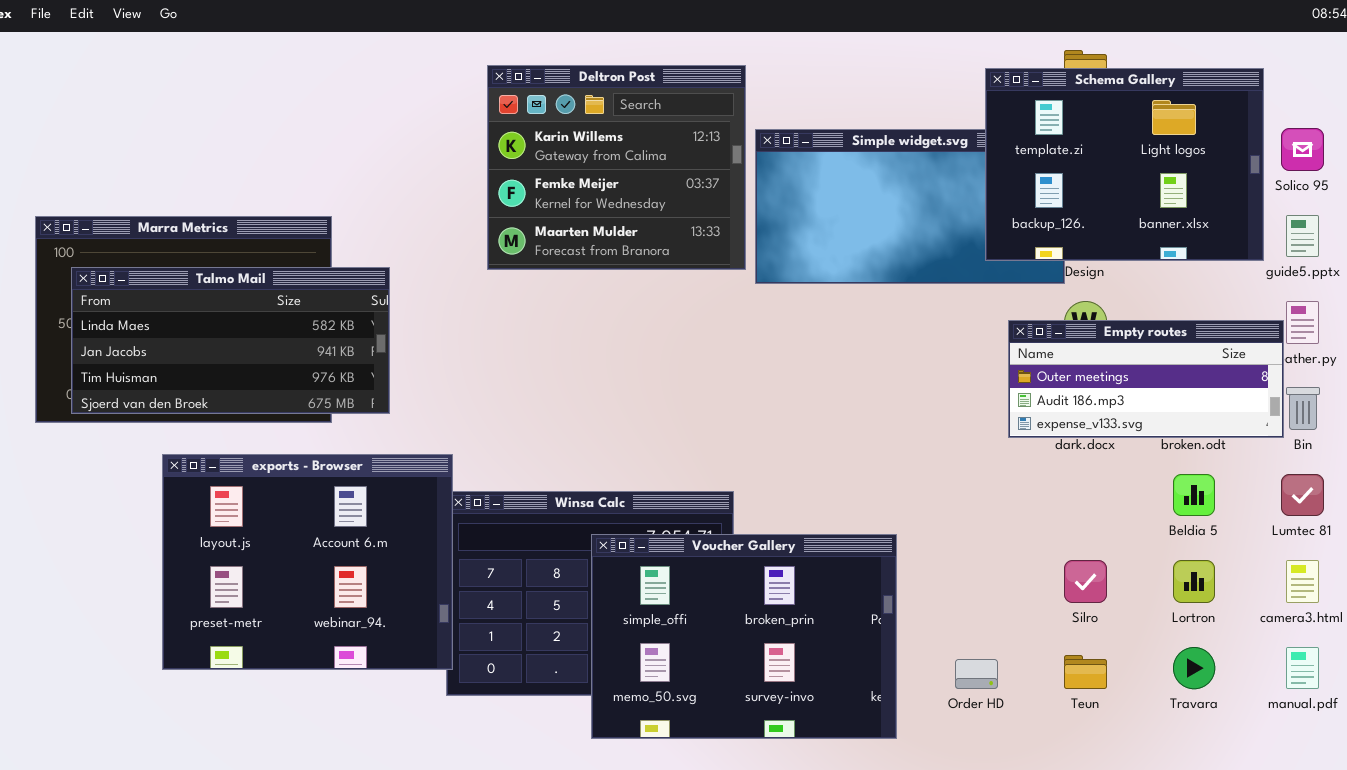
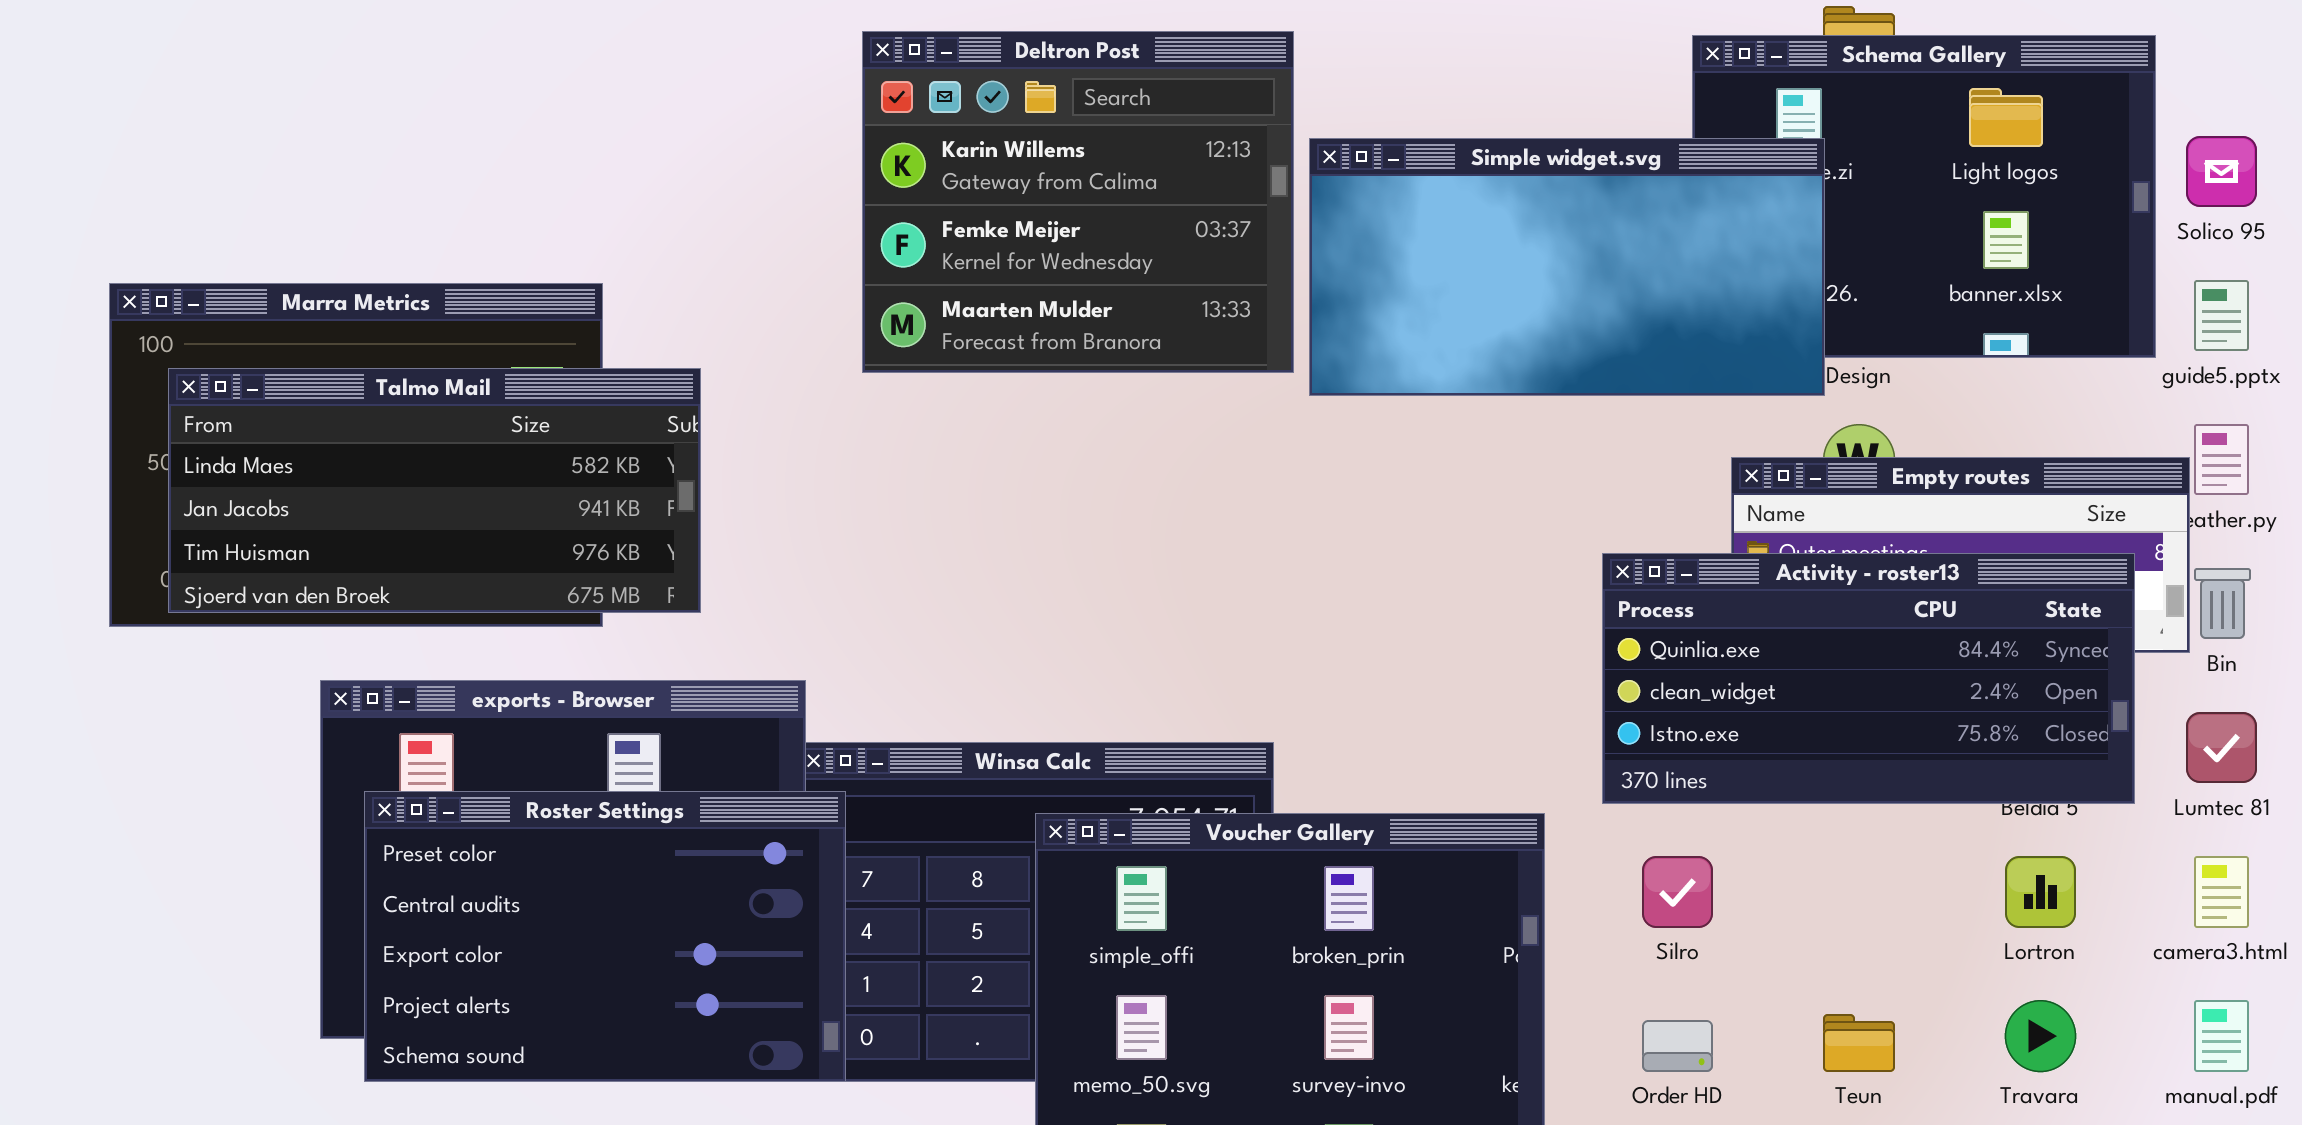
Simple widget.svg: [755,129,1065,284] -> [1309,138,1825,396], raised
Activity - roster13: none -> [1602,553,2135,804], opened
Roster Settings: none -> [364,791,846,1082], opened
Silro: [1064,560,1107,603] -> [1642,856,1713,928], moved

